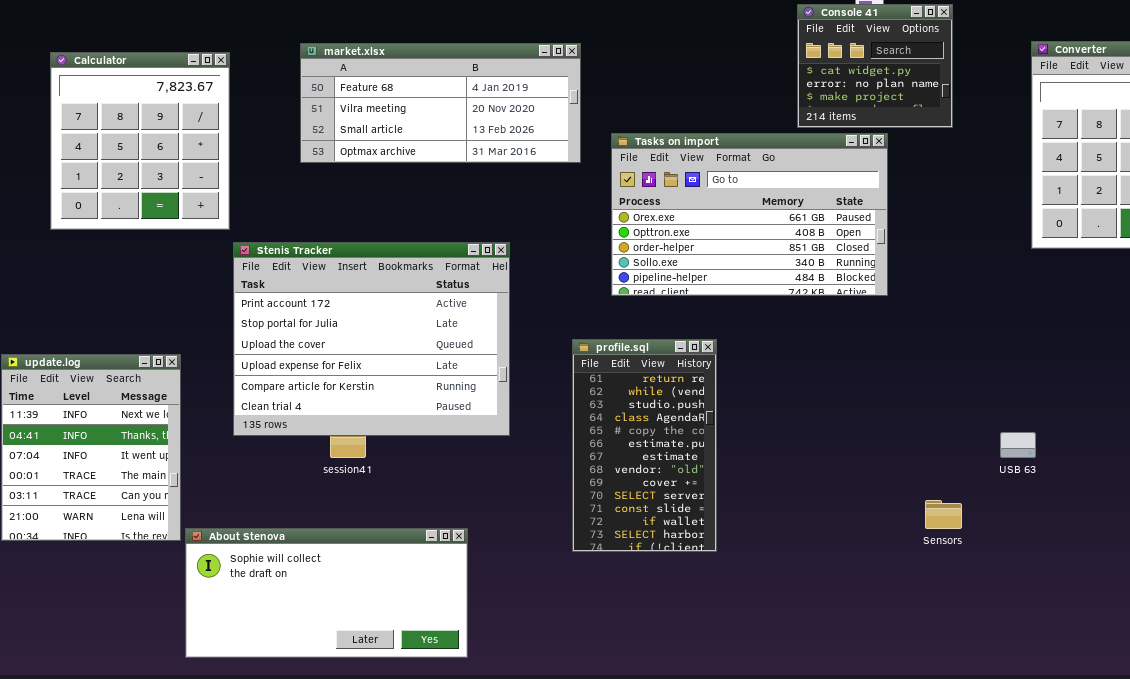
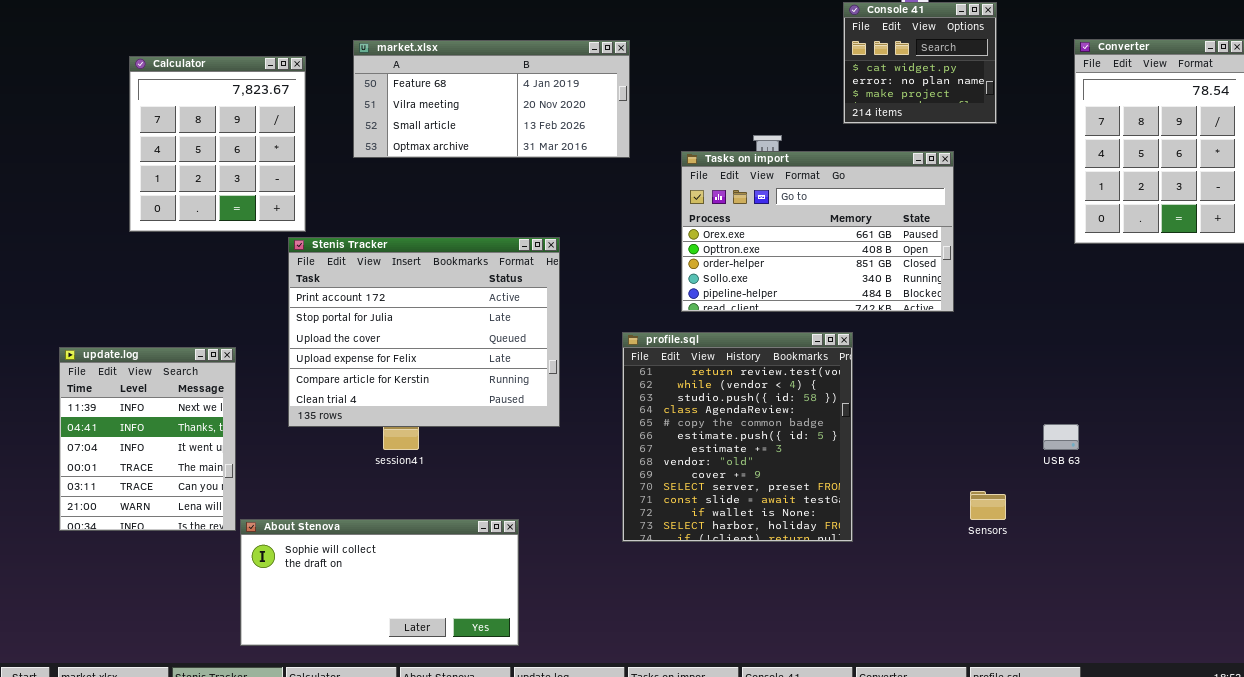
Calculator: [50,52,230,230] -> [129,56,306,232], moved
Tasks on import: [611,133,888,296] -> [681,151,954,312], moved
profile.sql: [572,339,717,552] -> [622,332,853,542], resized

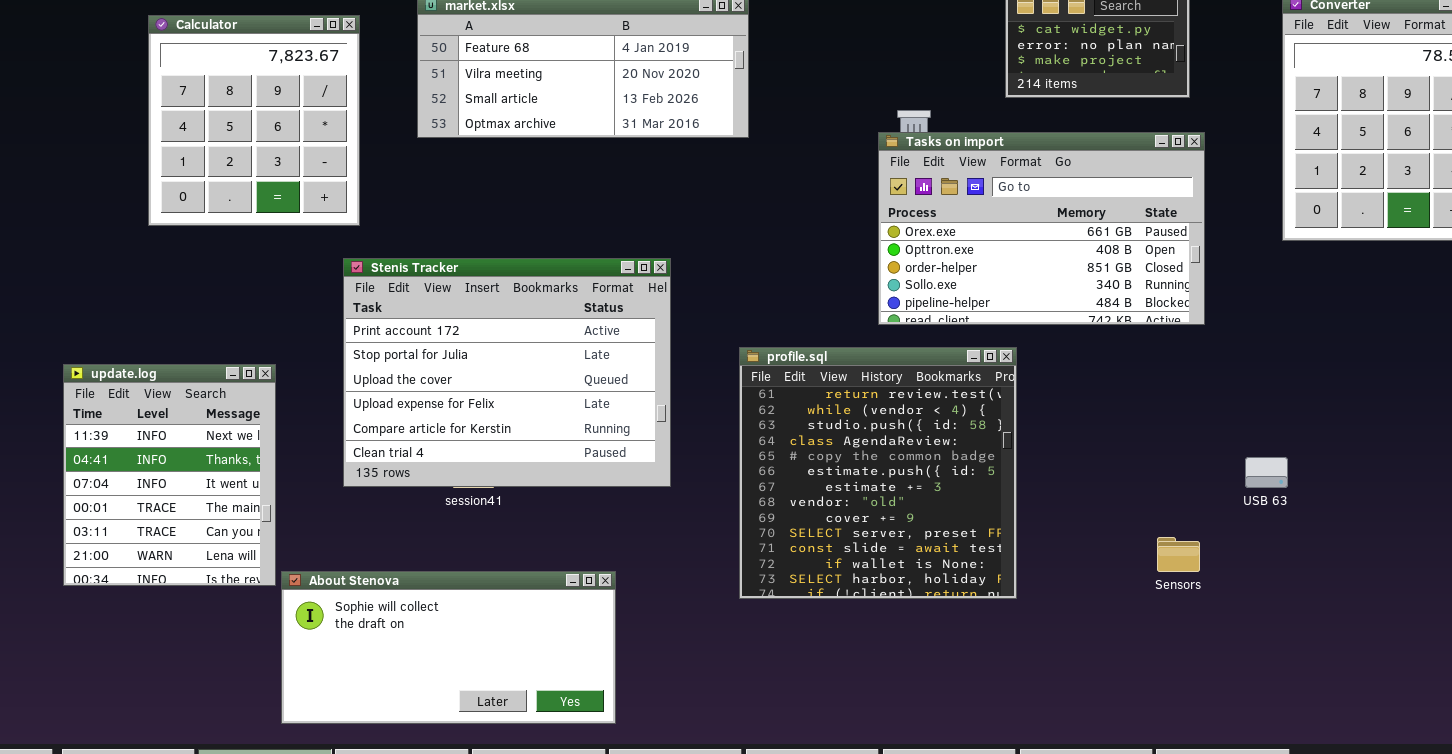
Tasks on import: [681,151,954,312] -> [878,132,1205,325], moved
Stenis Tracker: [288,237,560,427] -> [343,258,671,487], moved

